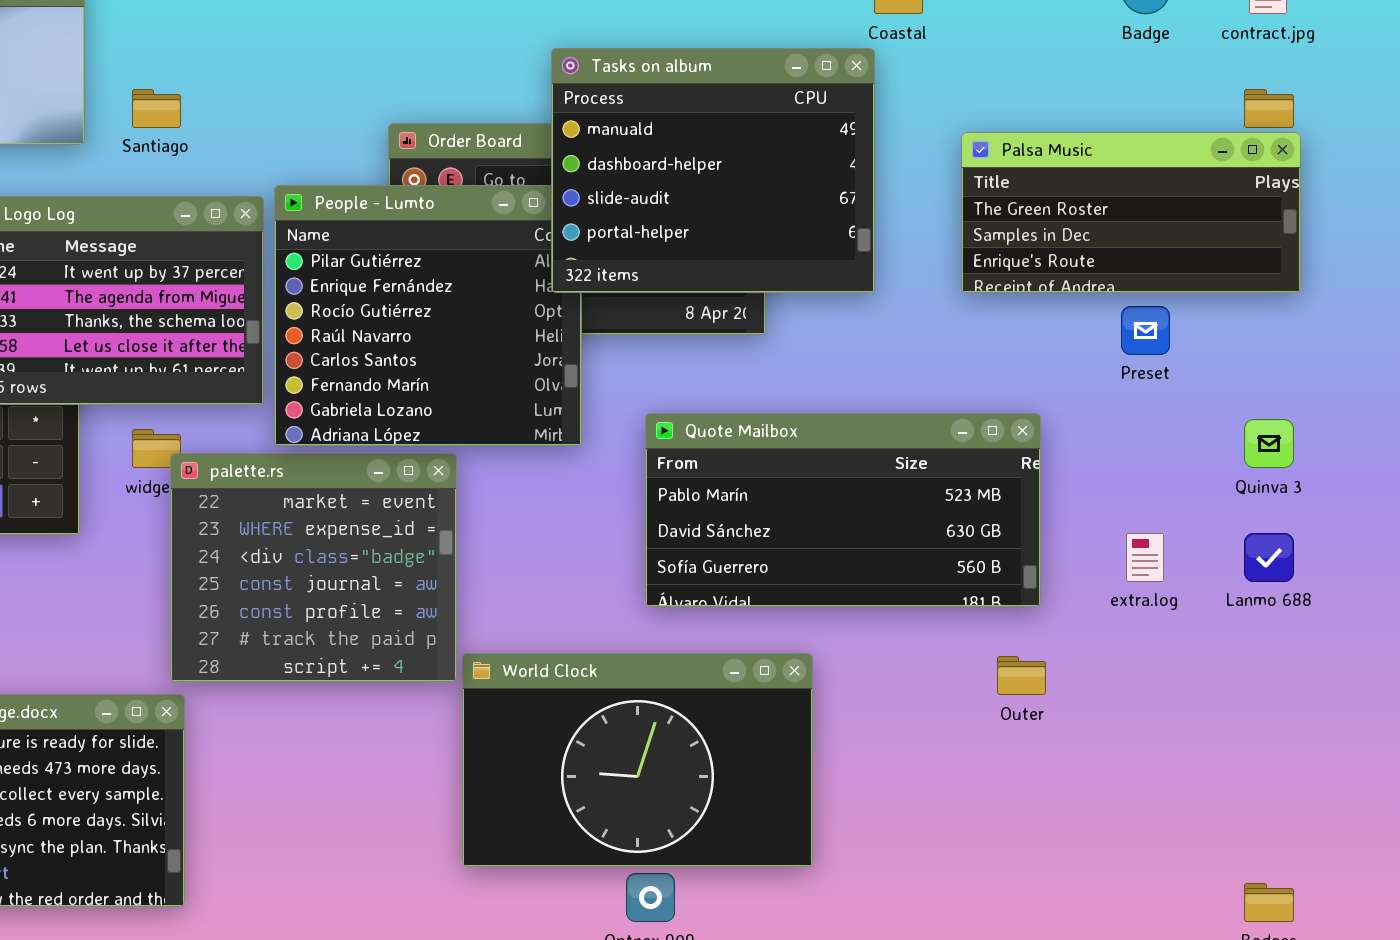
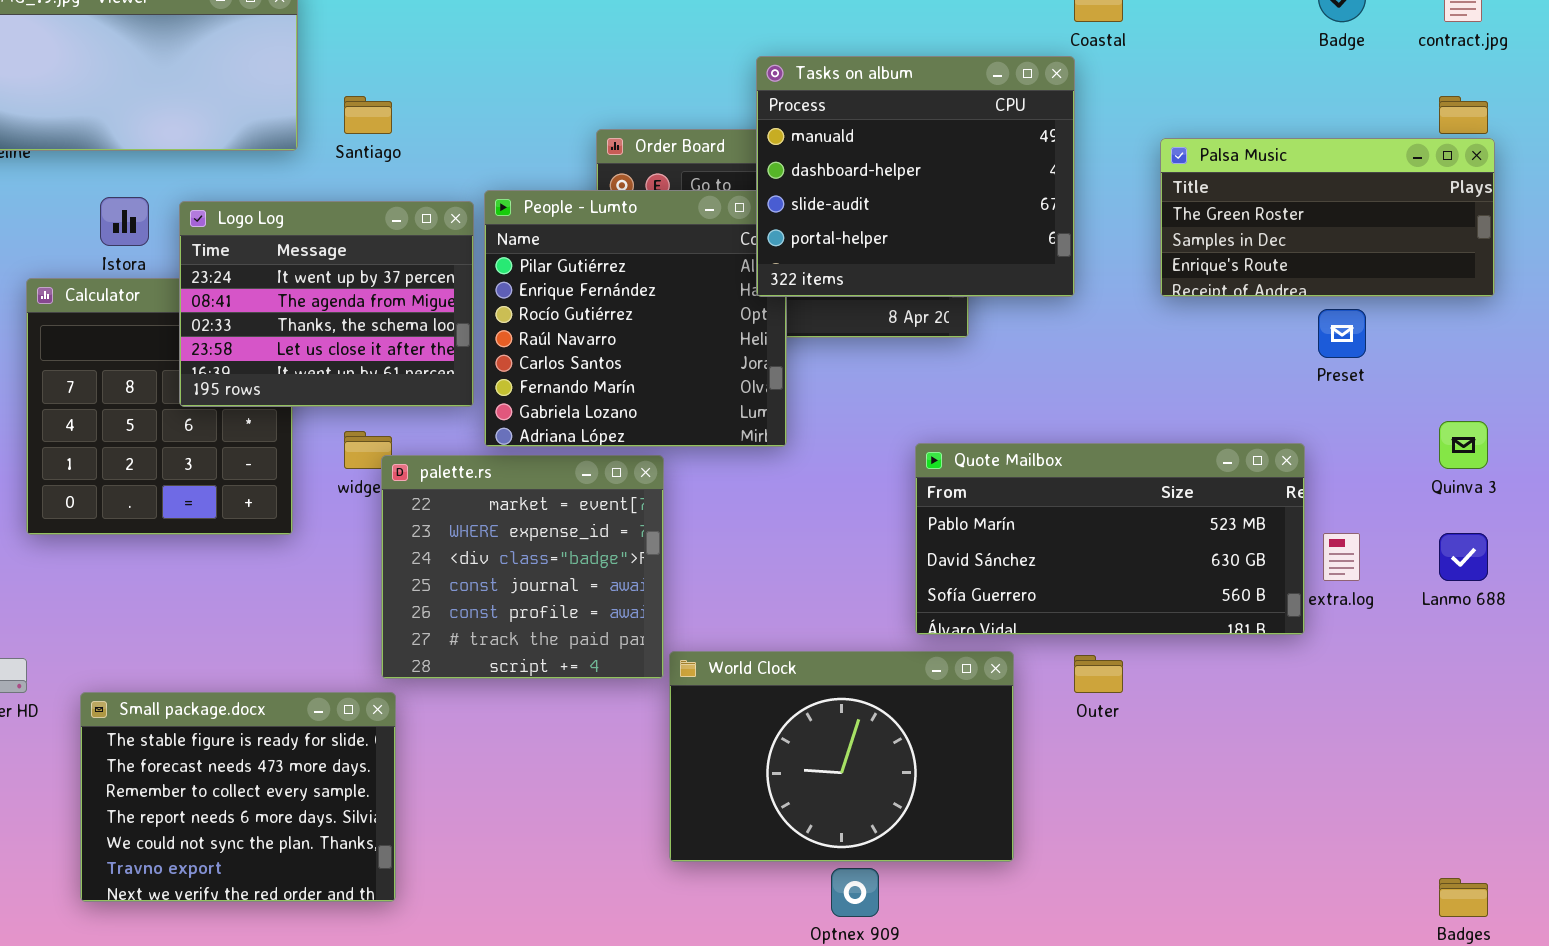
Quote Mailbox: [645,413,1041,607] -> [915,443,1305,635], moved
Outer: [997,656,1046,695] -> [1074,655,1123,693], moved

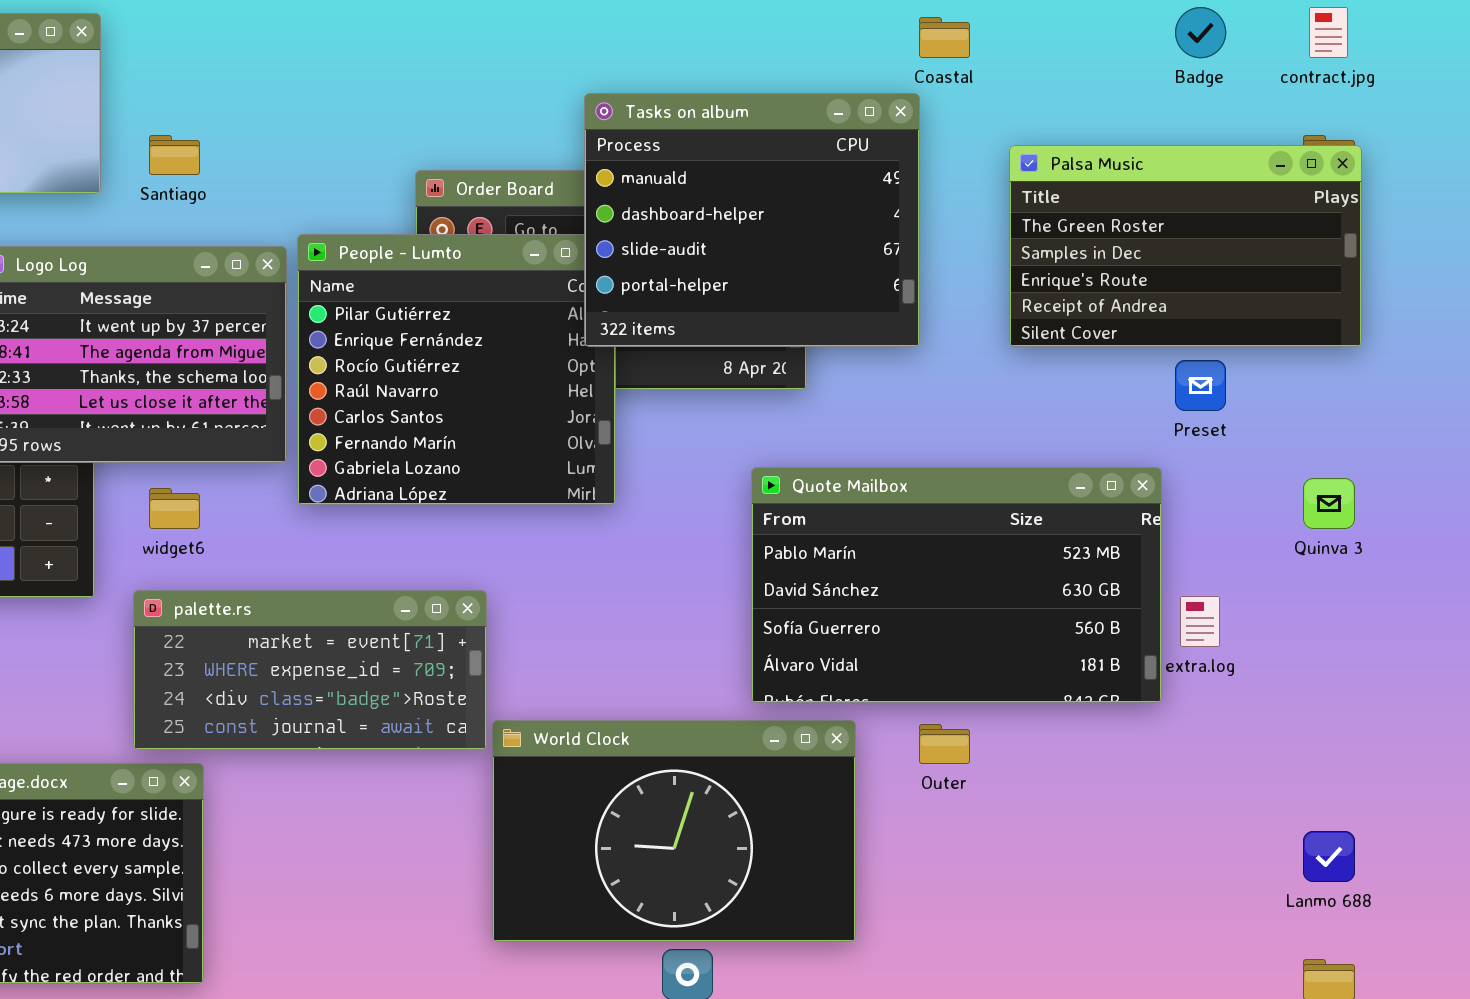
Palsa Music: [1160,138,1495,297] -> [1009,145,1362,347], resized
Quote Mailbox: [915,443,1305,635] -> [751,467,1162,703], resized
palette.rs: [381,455,664,679] -> [133,590,487,750], resized
Lanmo 688: [1439,533,1488,581] -> [1303,831,1355,882], moved

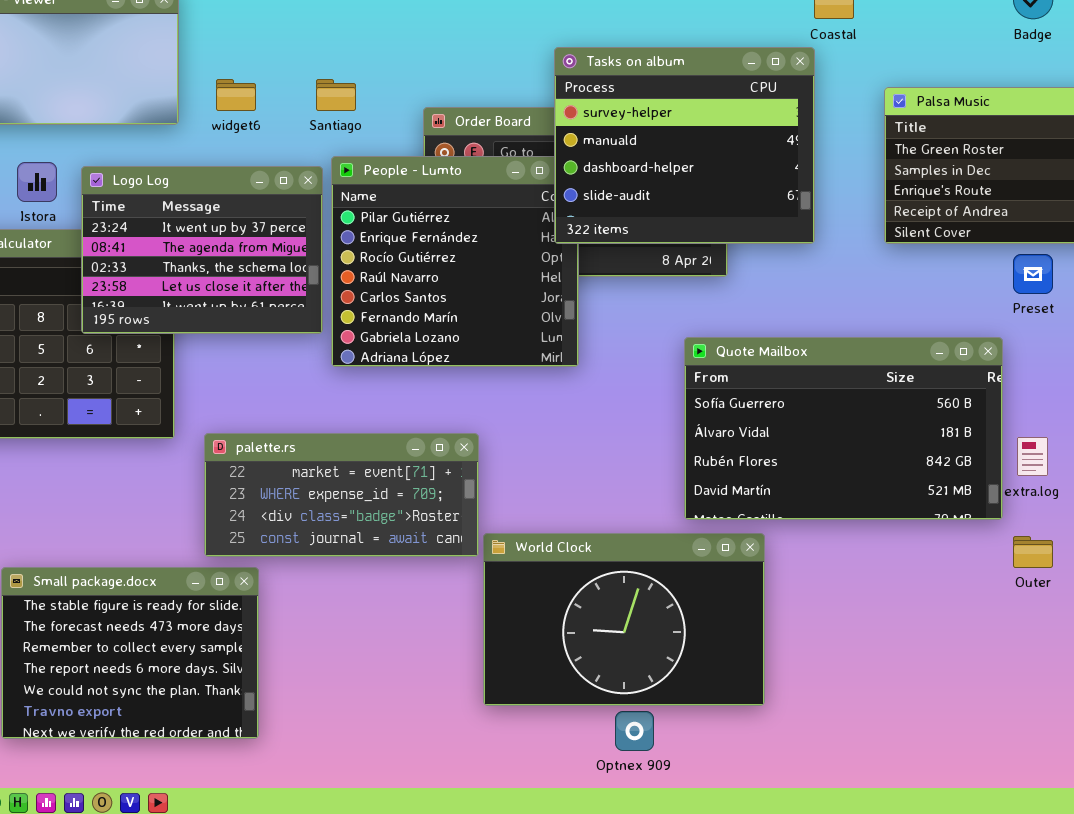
Tasks on album: [584,93,920,347] -> [554,47,815,244], scrolled up 1 row
Santiago: [149,135,200,175] -> [316,79,356,111], moved
Quote Mailbox: [751,467,1162,703] -> [684,337,1003,520], scrolled down 2 rows
widget6: [149,488,200,529] -> [216,79,256,111], moved
Outer: [919,724,970,764] -> [1013,536,1053,568], moved

